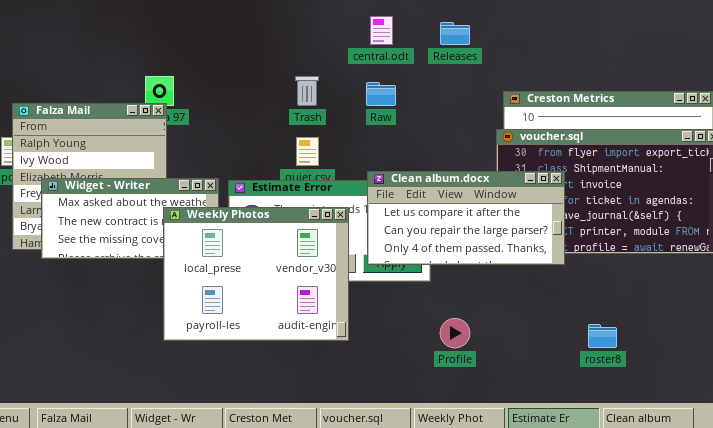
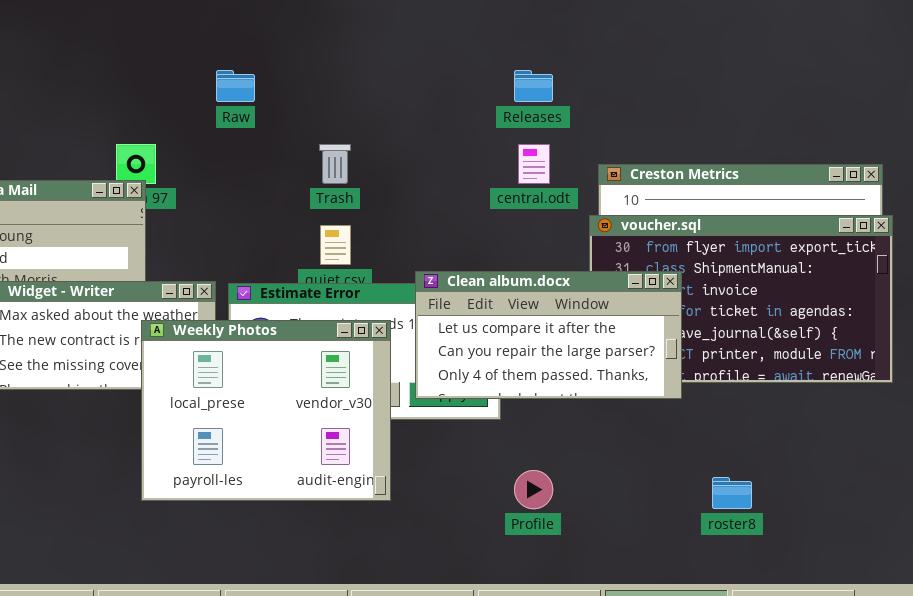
central.odt: [370,16,393,45] -> [518,144,550,184], moved
Raw: [366,82,396,106] -> [216,70,255,102], moved

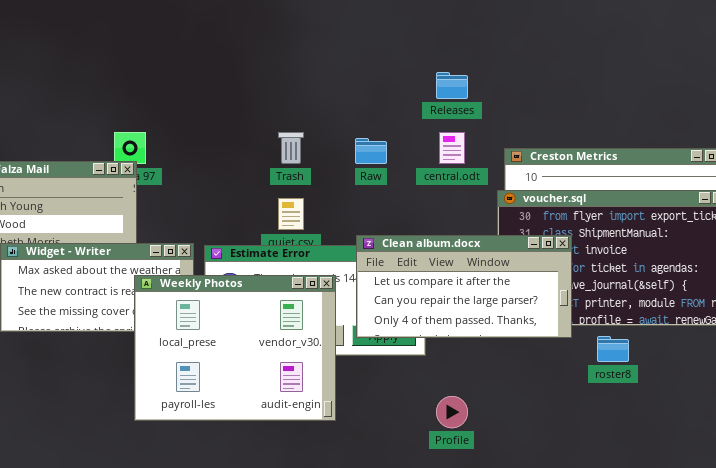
Raw: [216,70,255,102] -> [355,138,387,164], moved
roster8: [712,477,752,509] -> [597,336,629,362], moved

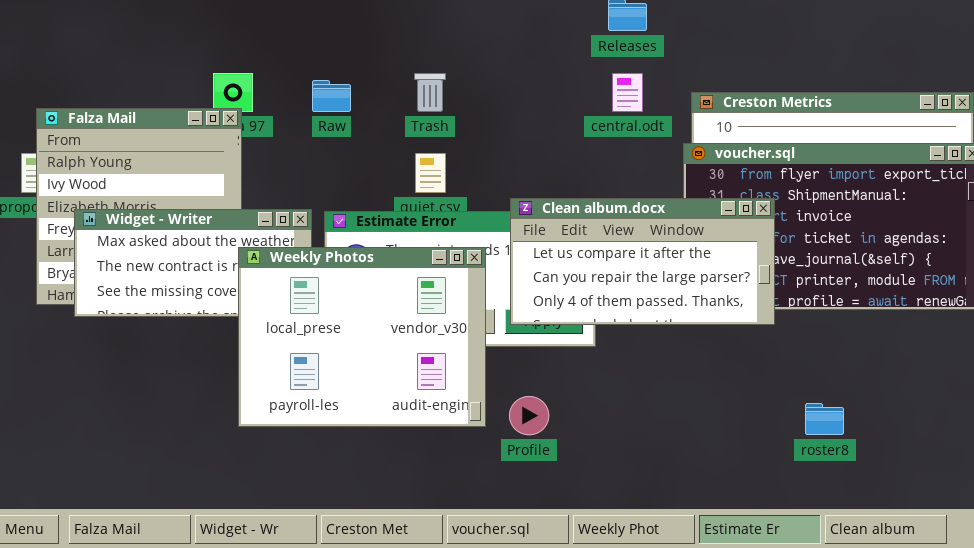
Raw: [355,138,387,164] -> [312,80,351,112], moved
roster8: [597,336,629,362] -> [805,403,844,435], moved
Profile: [436,396,468,428] -> [509,396,549,435], moved

